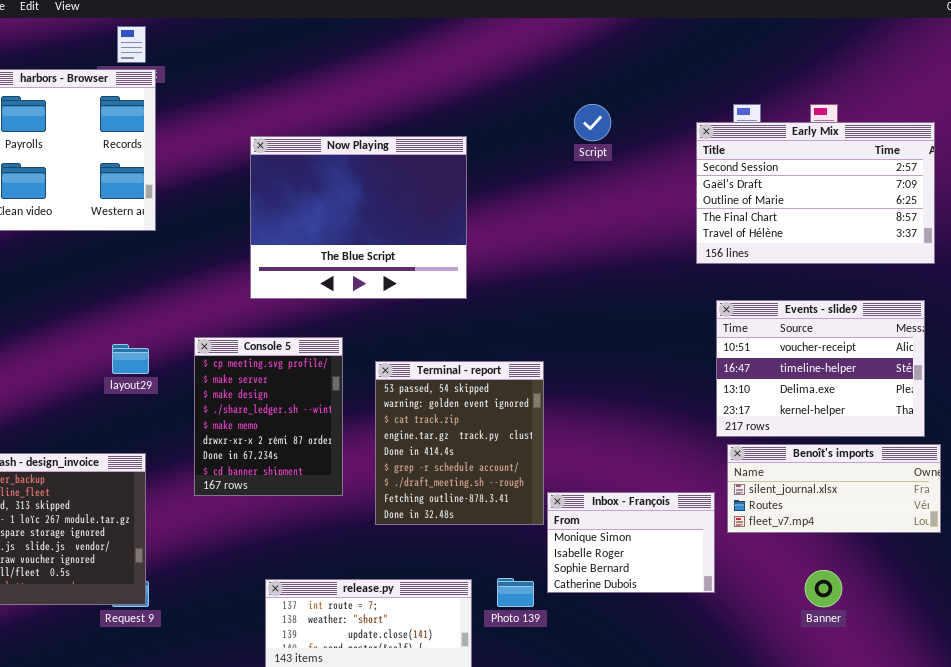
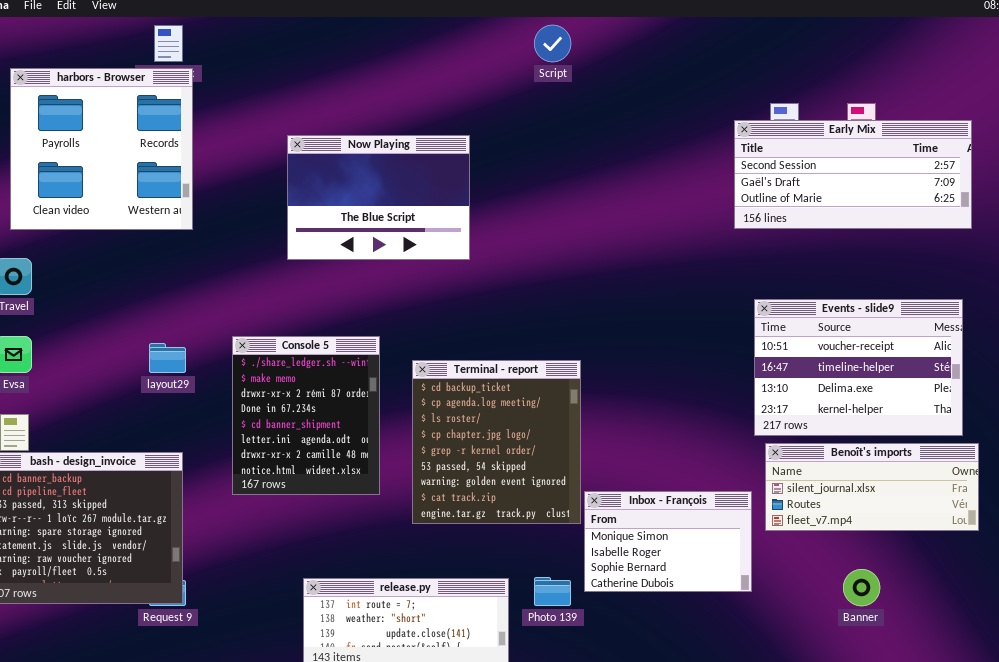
Script: [574,104,611,141] -> [534,25,571,62], moved
Early Mix: [696,122,935,264] -> [734,120,972,229], resized
Now Playing: [250,136,467,299] -> [287,135,470,260], resized
Console 5: [194,337,343,496] -> [232,336,380,495], scrolled down 3 rows
Terminal - report: [375,361,544,525] -> [412,360,581,524], scrolled up 5 rows

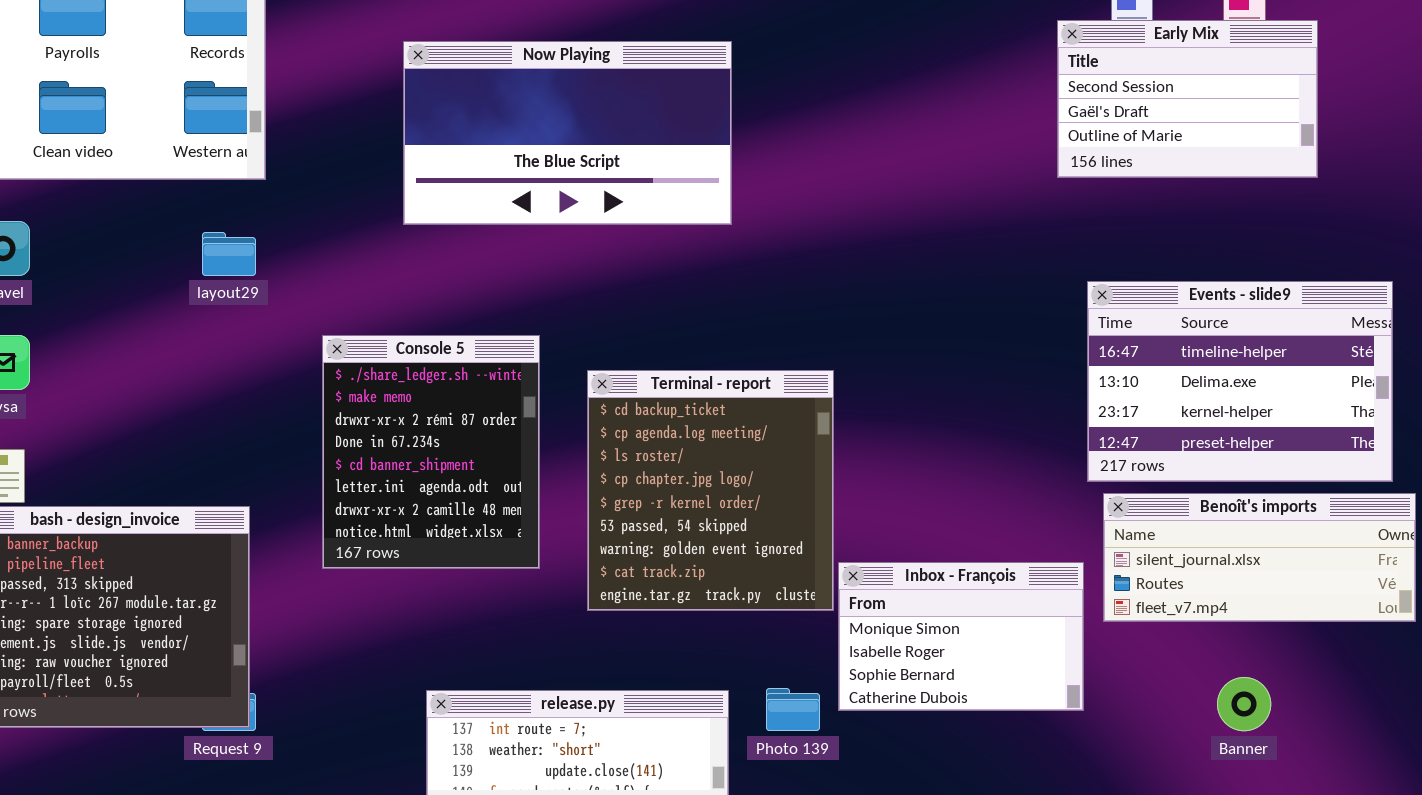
Early Mix: [734,120,972,229] -> [1057,20,1318,178], resized
Now Playing: [287,135,470,260] -> [403,41,732,225], resized
Events - slide9: [754,299,963,436] -> [1087,281,1393,482], scrolled down 1 row
layout29: [149,343,186,373] -> [202,232,256,276], moved

